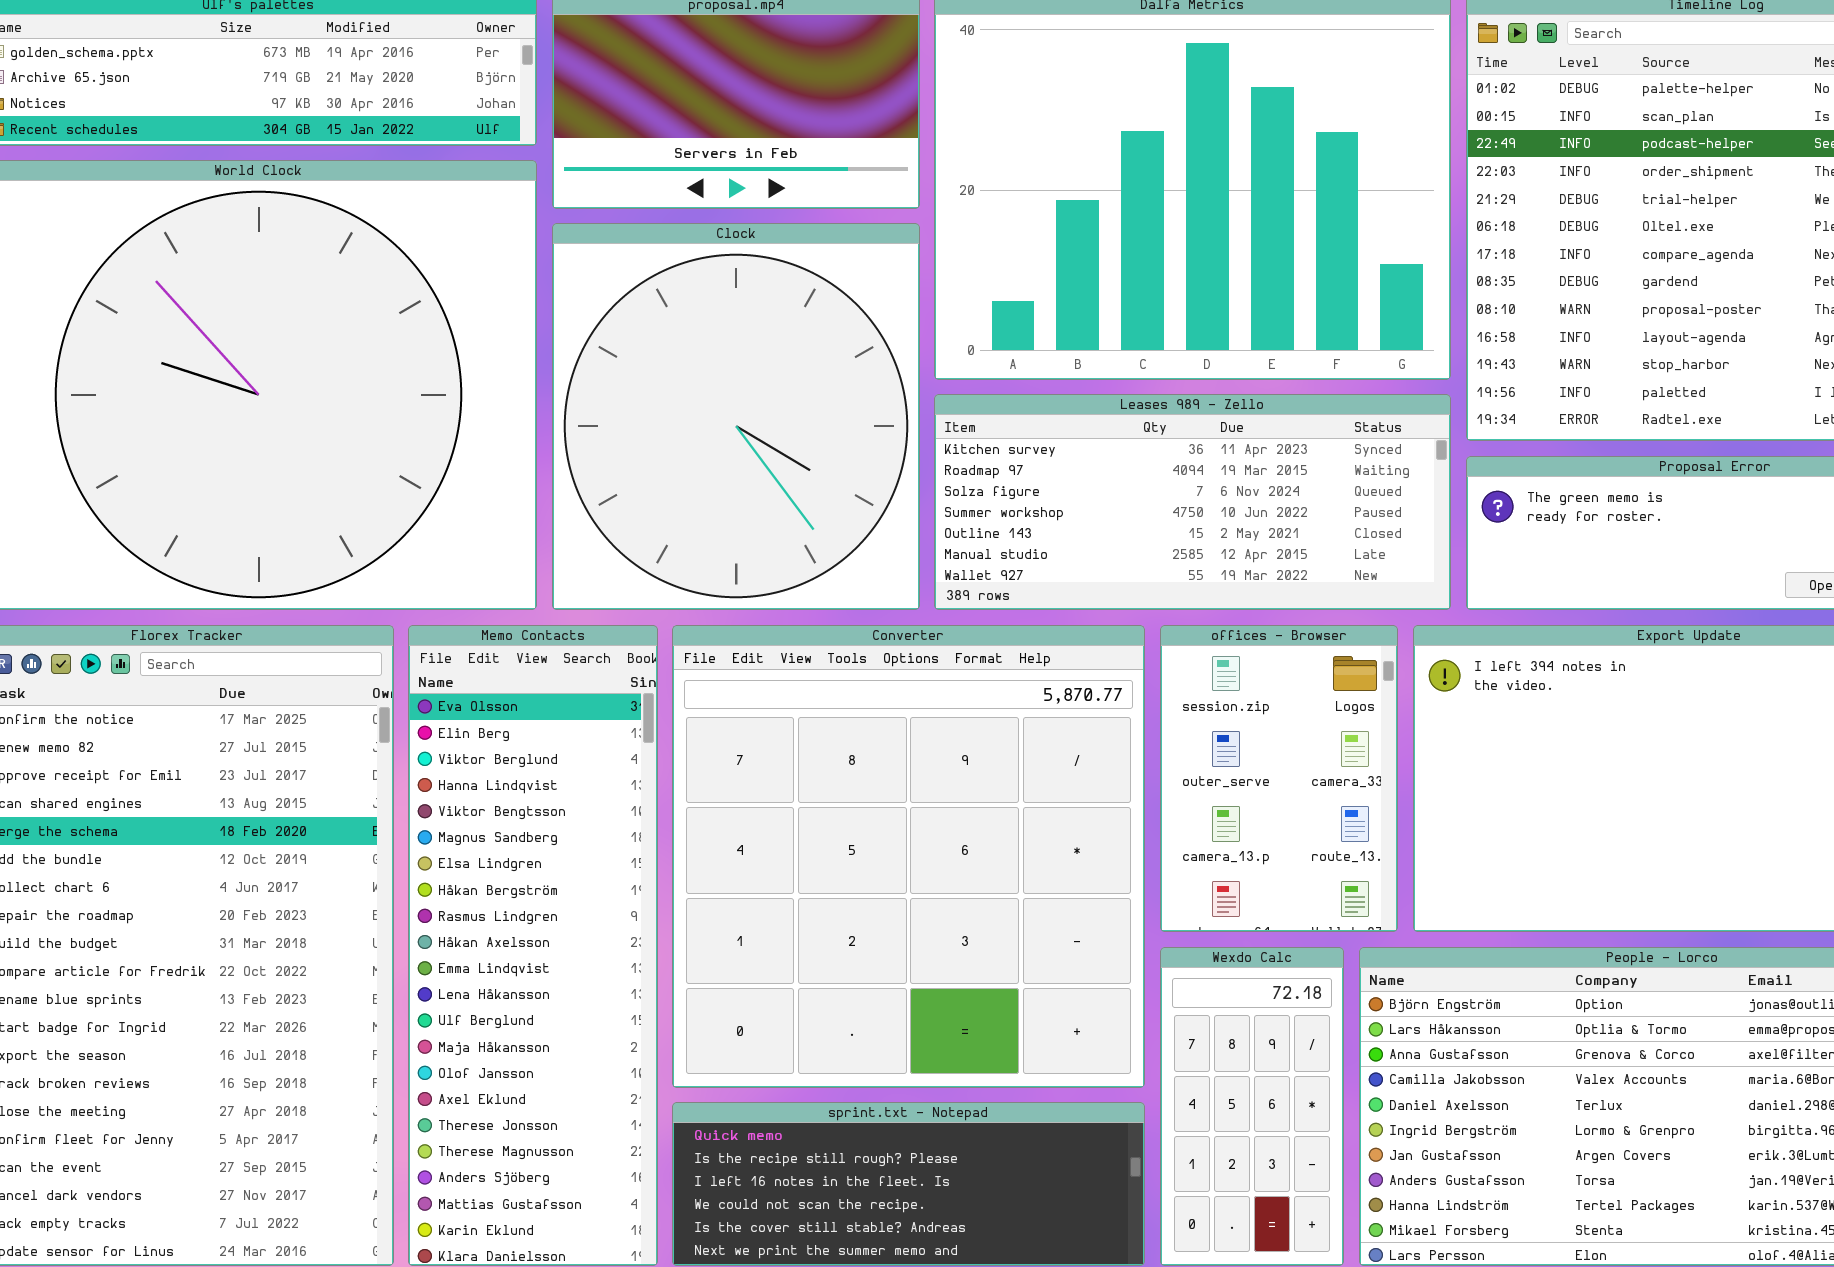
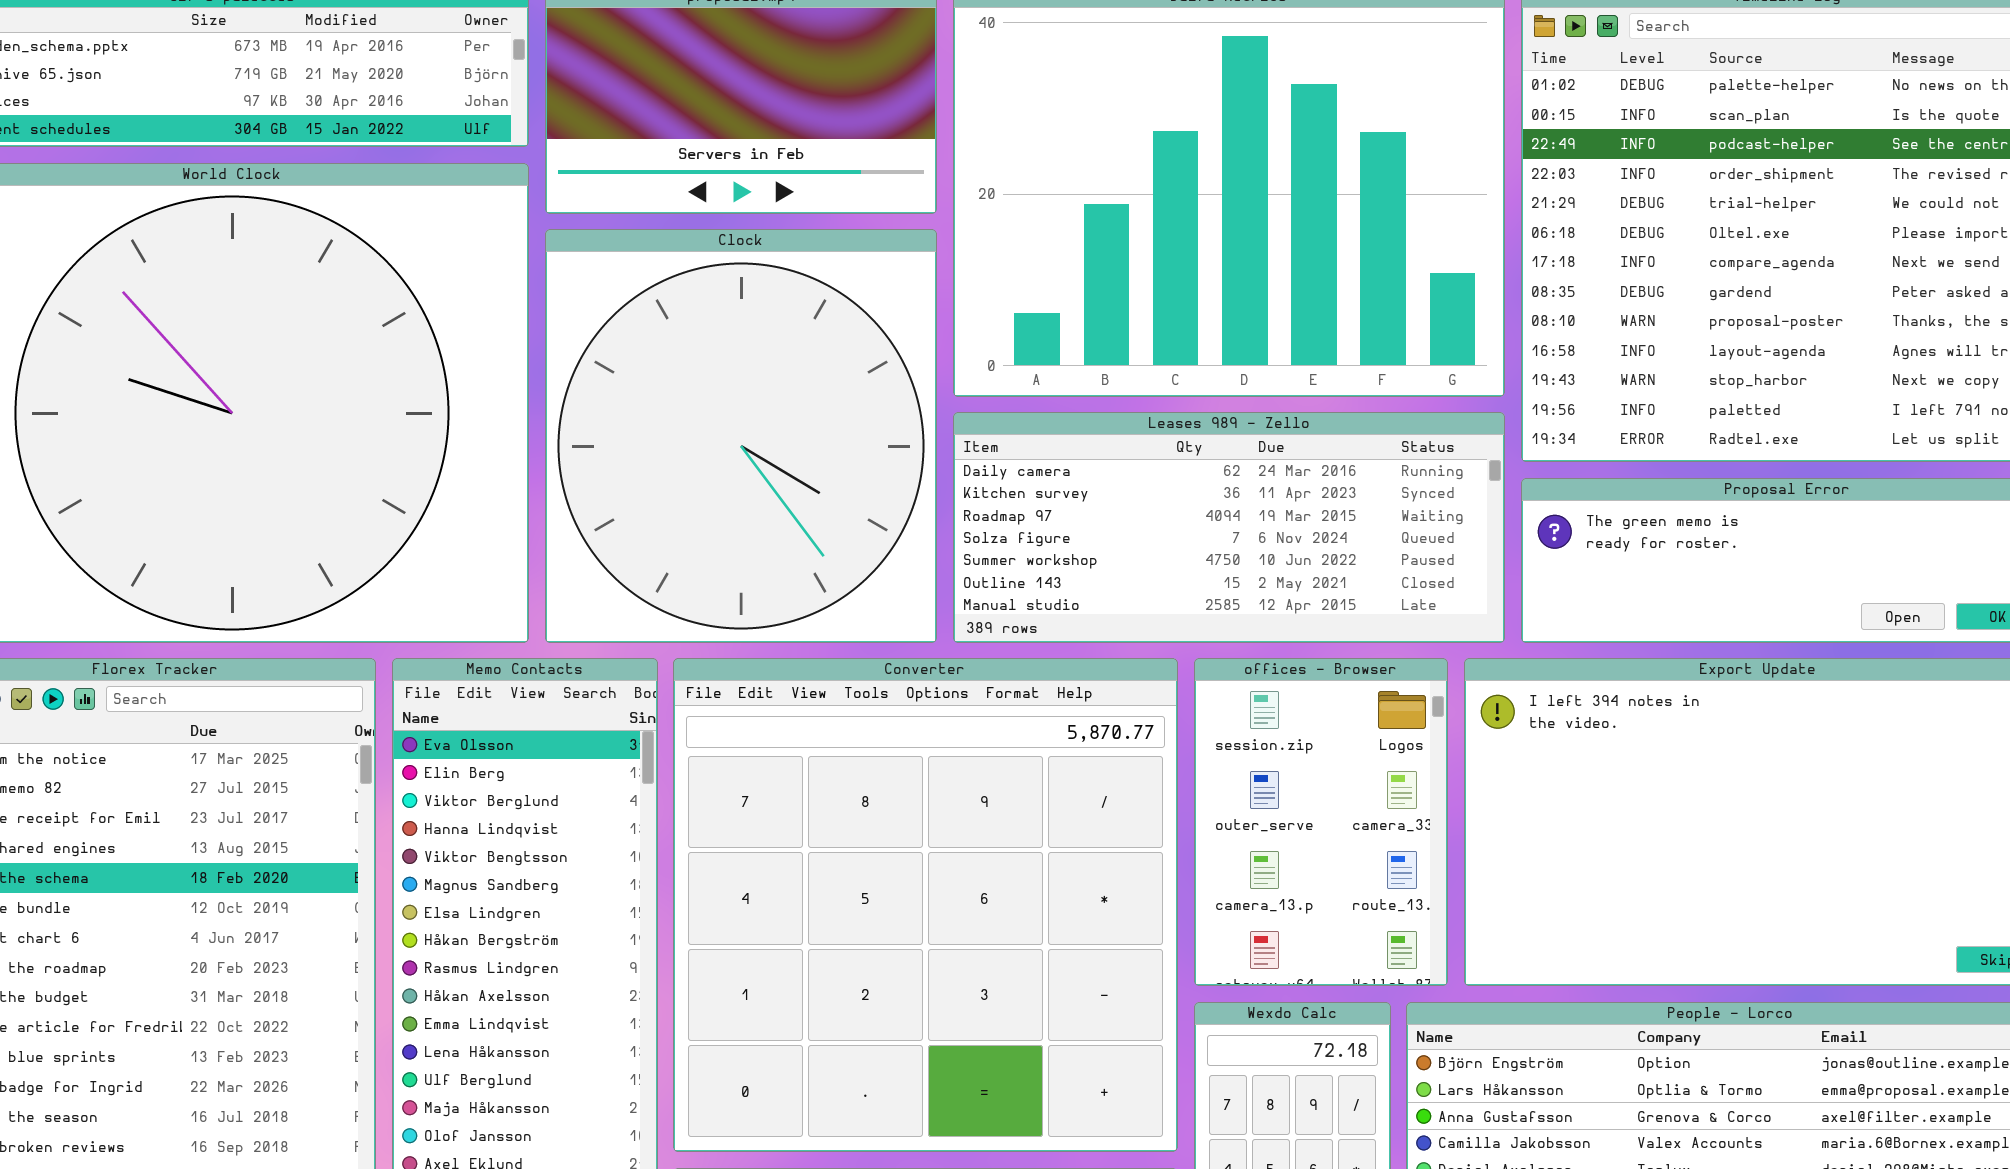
Leases 989 - Zello: [934,394,1451,610] -> [953,412,1505,643], scrolled up 1 row

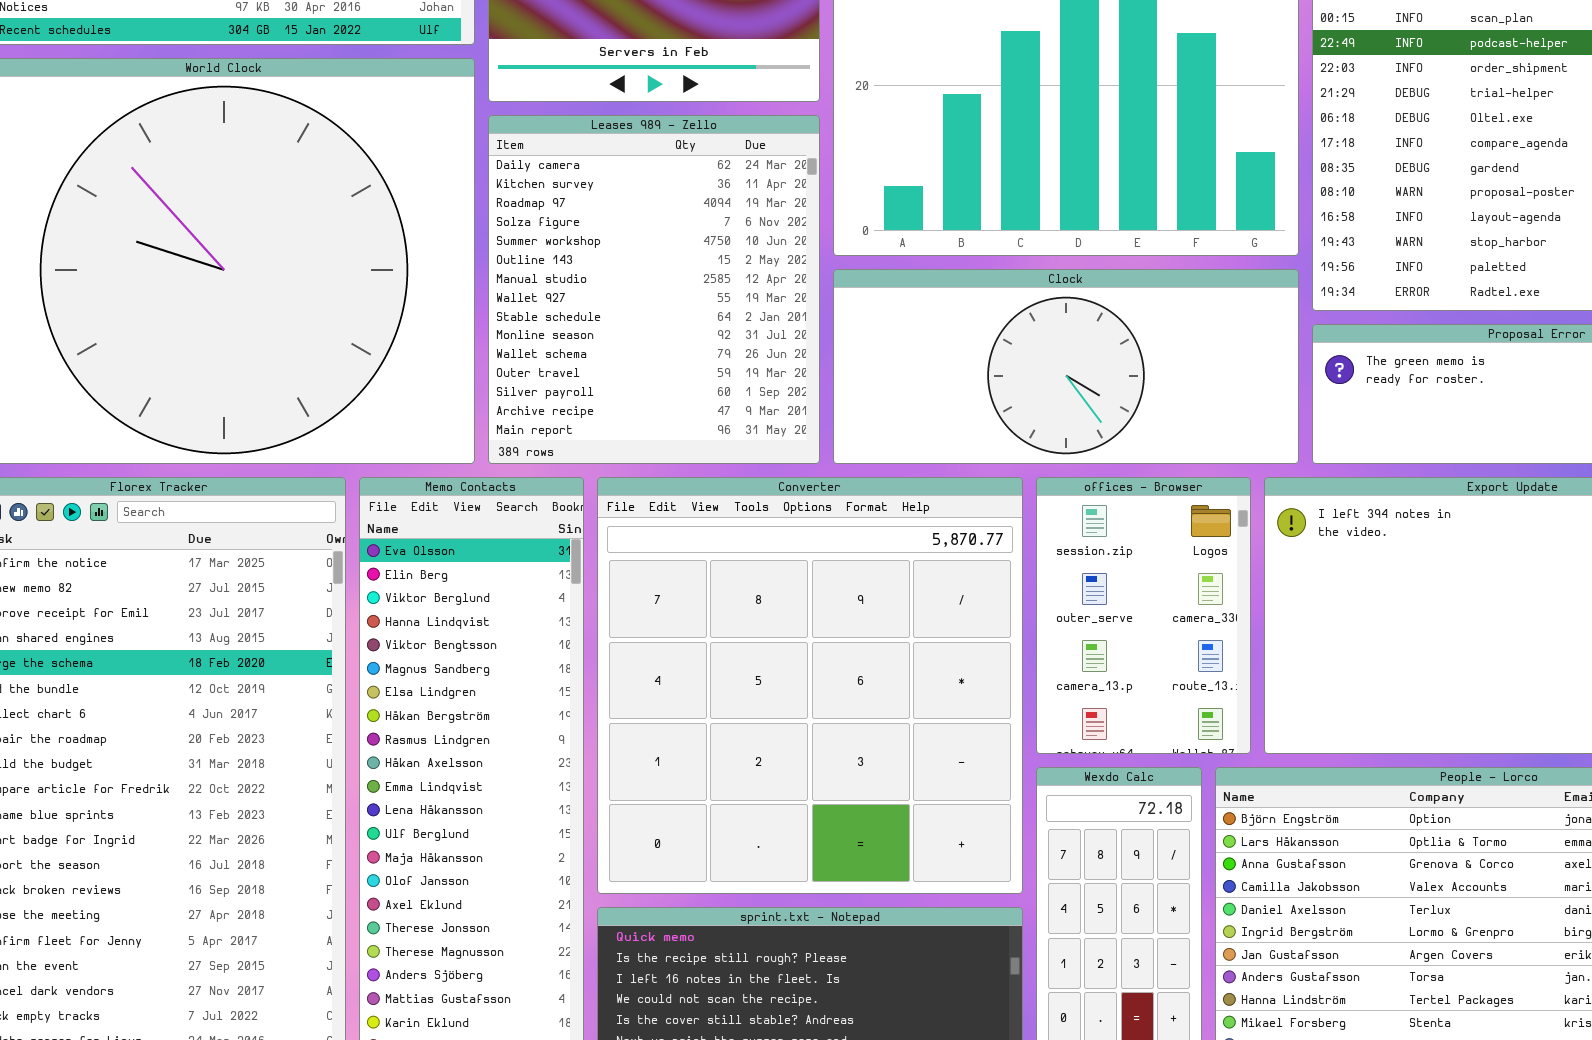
Clock: [545,229,937,643] -> [833,269,1299,464], moved, resized
Leases 989 - Zello: [953,412,1505,643] -> [488,115,820,464], moved, resized

